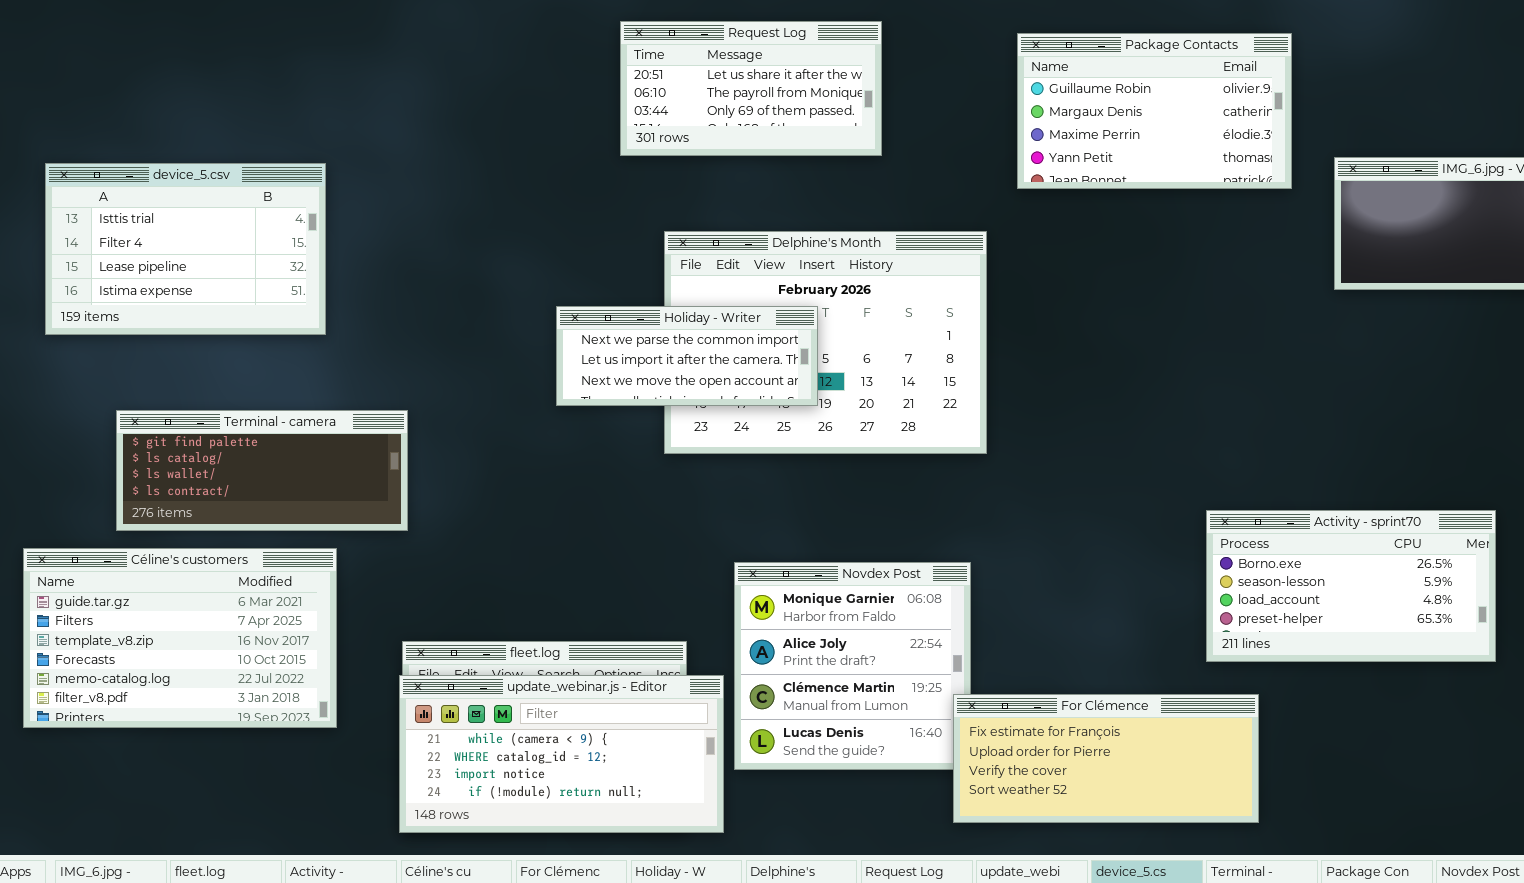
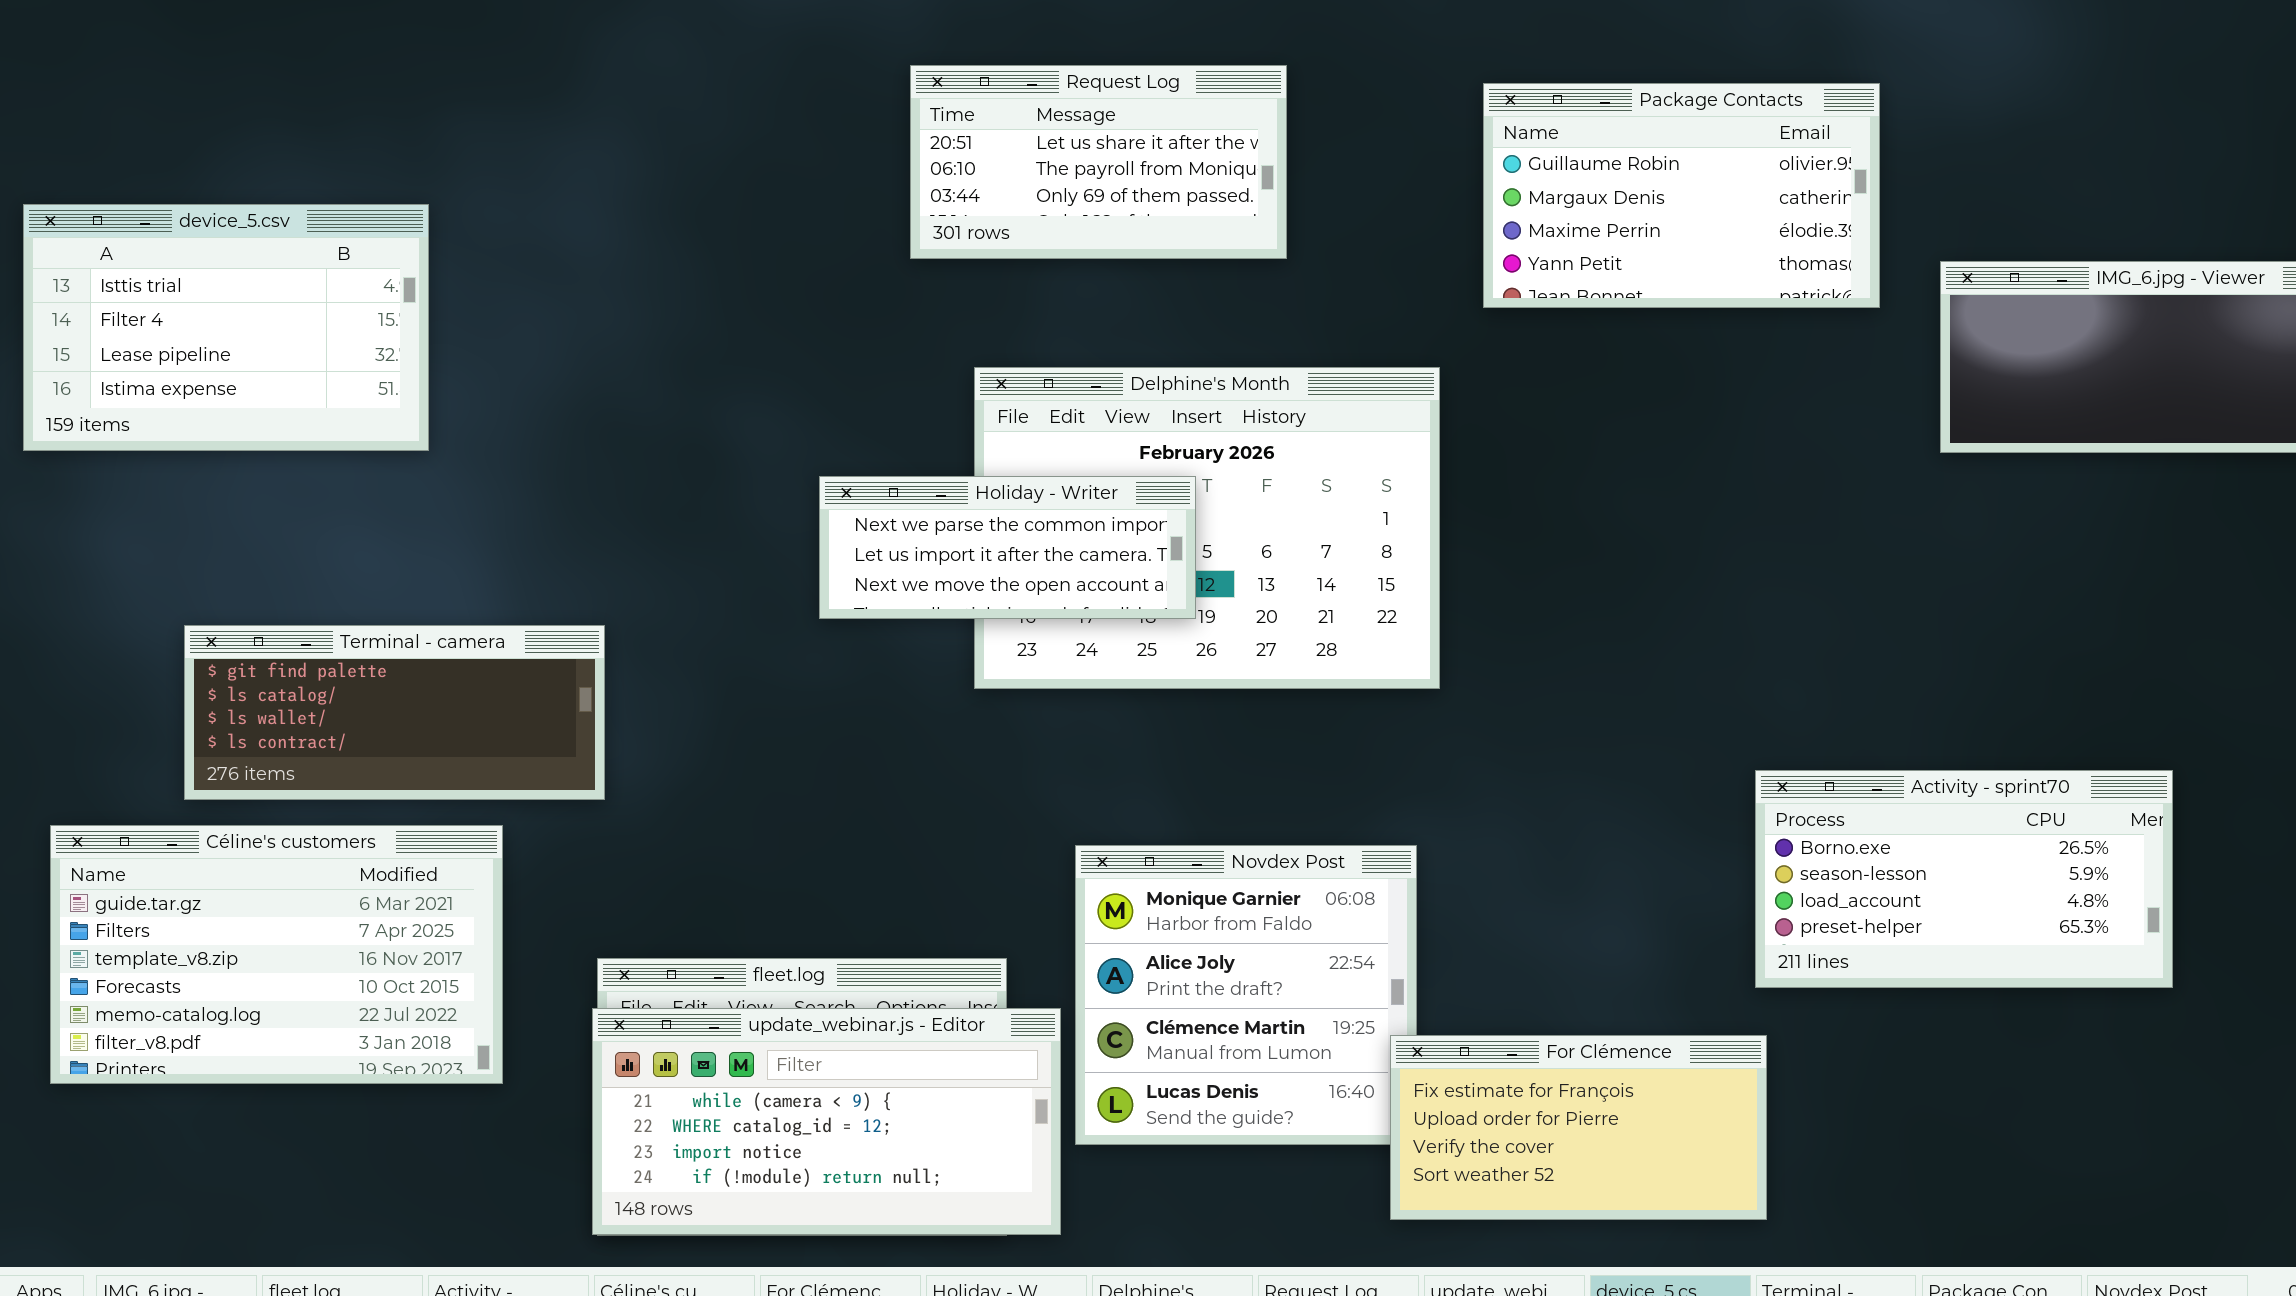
device_5.csv: [45,163,326,335] -> [23,204,429,451], moved
For Clémence: [953,694,1259,823] -> [1390,1035,1767,1220], resized

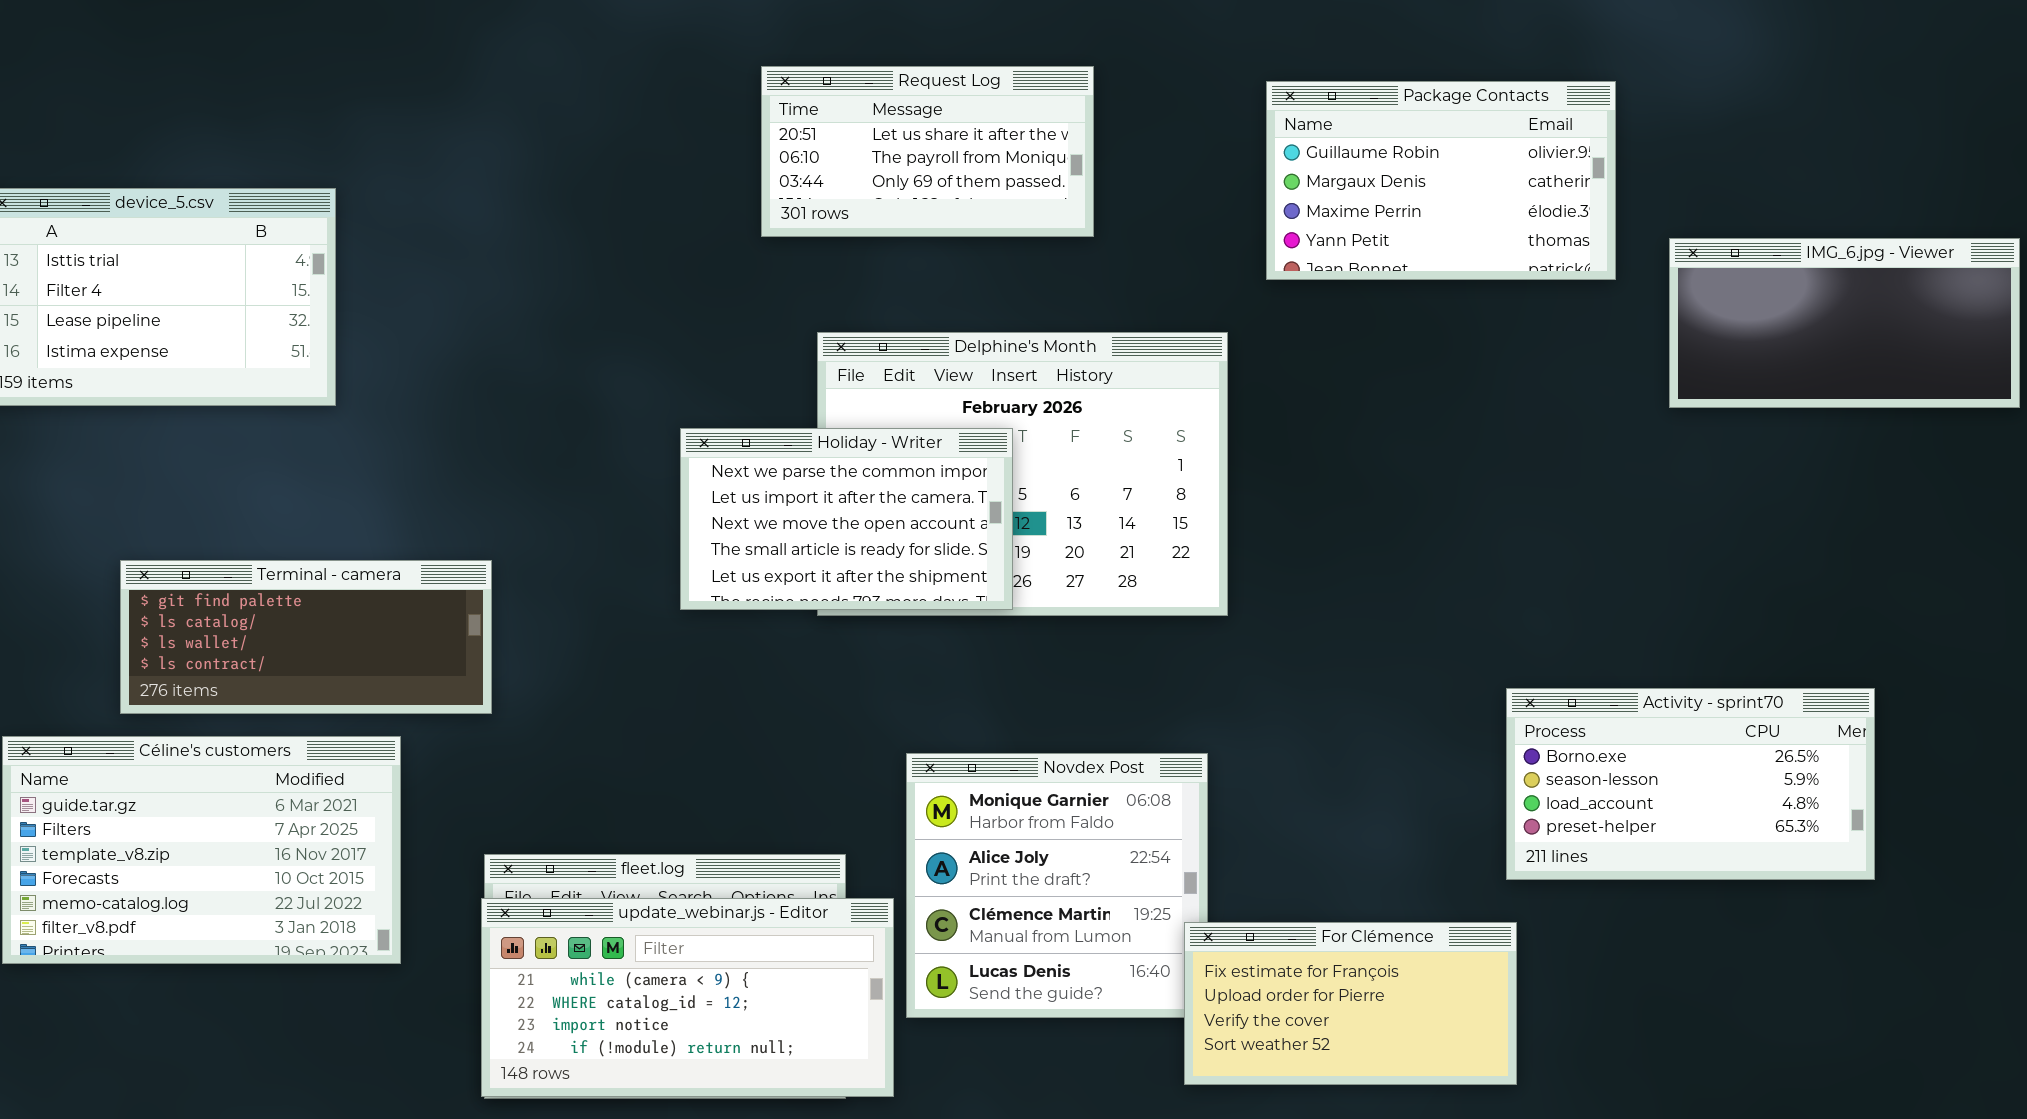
Holiday - Writer: [819,476,1196,619] -> [680,428,1013,610], resized

